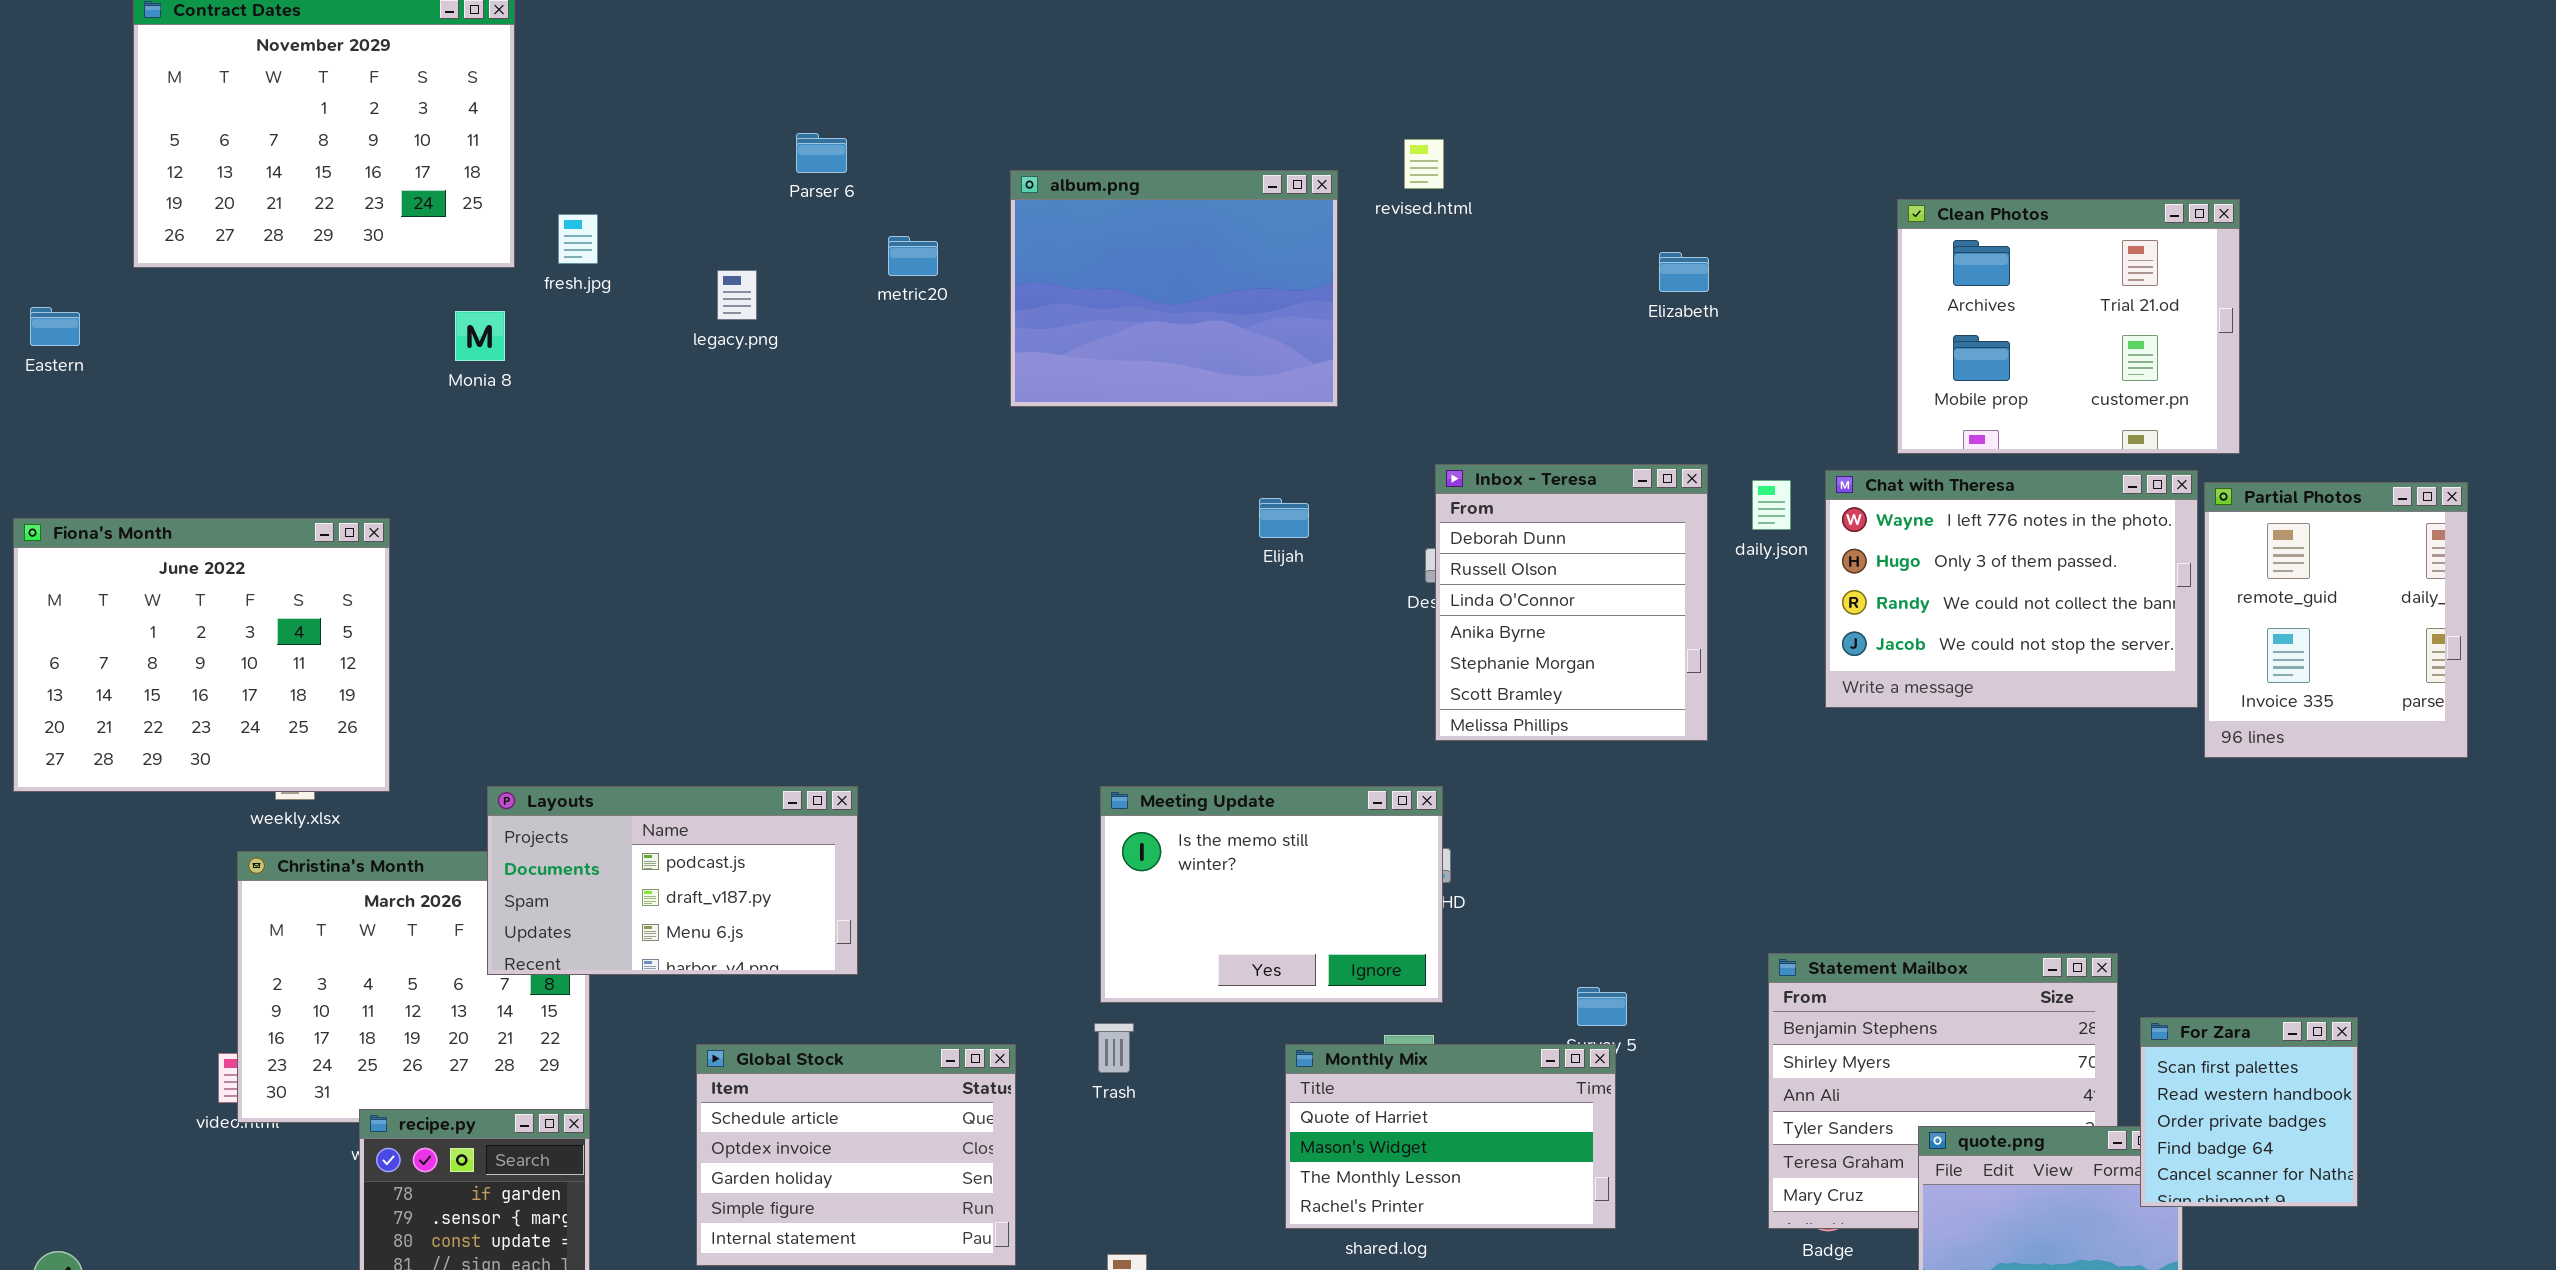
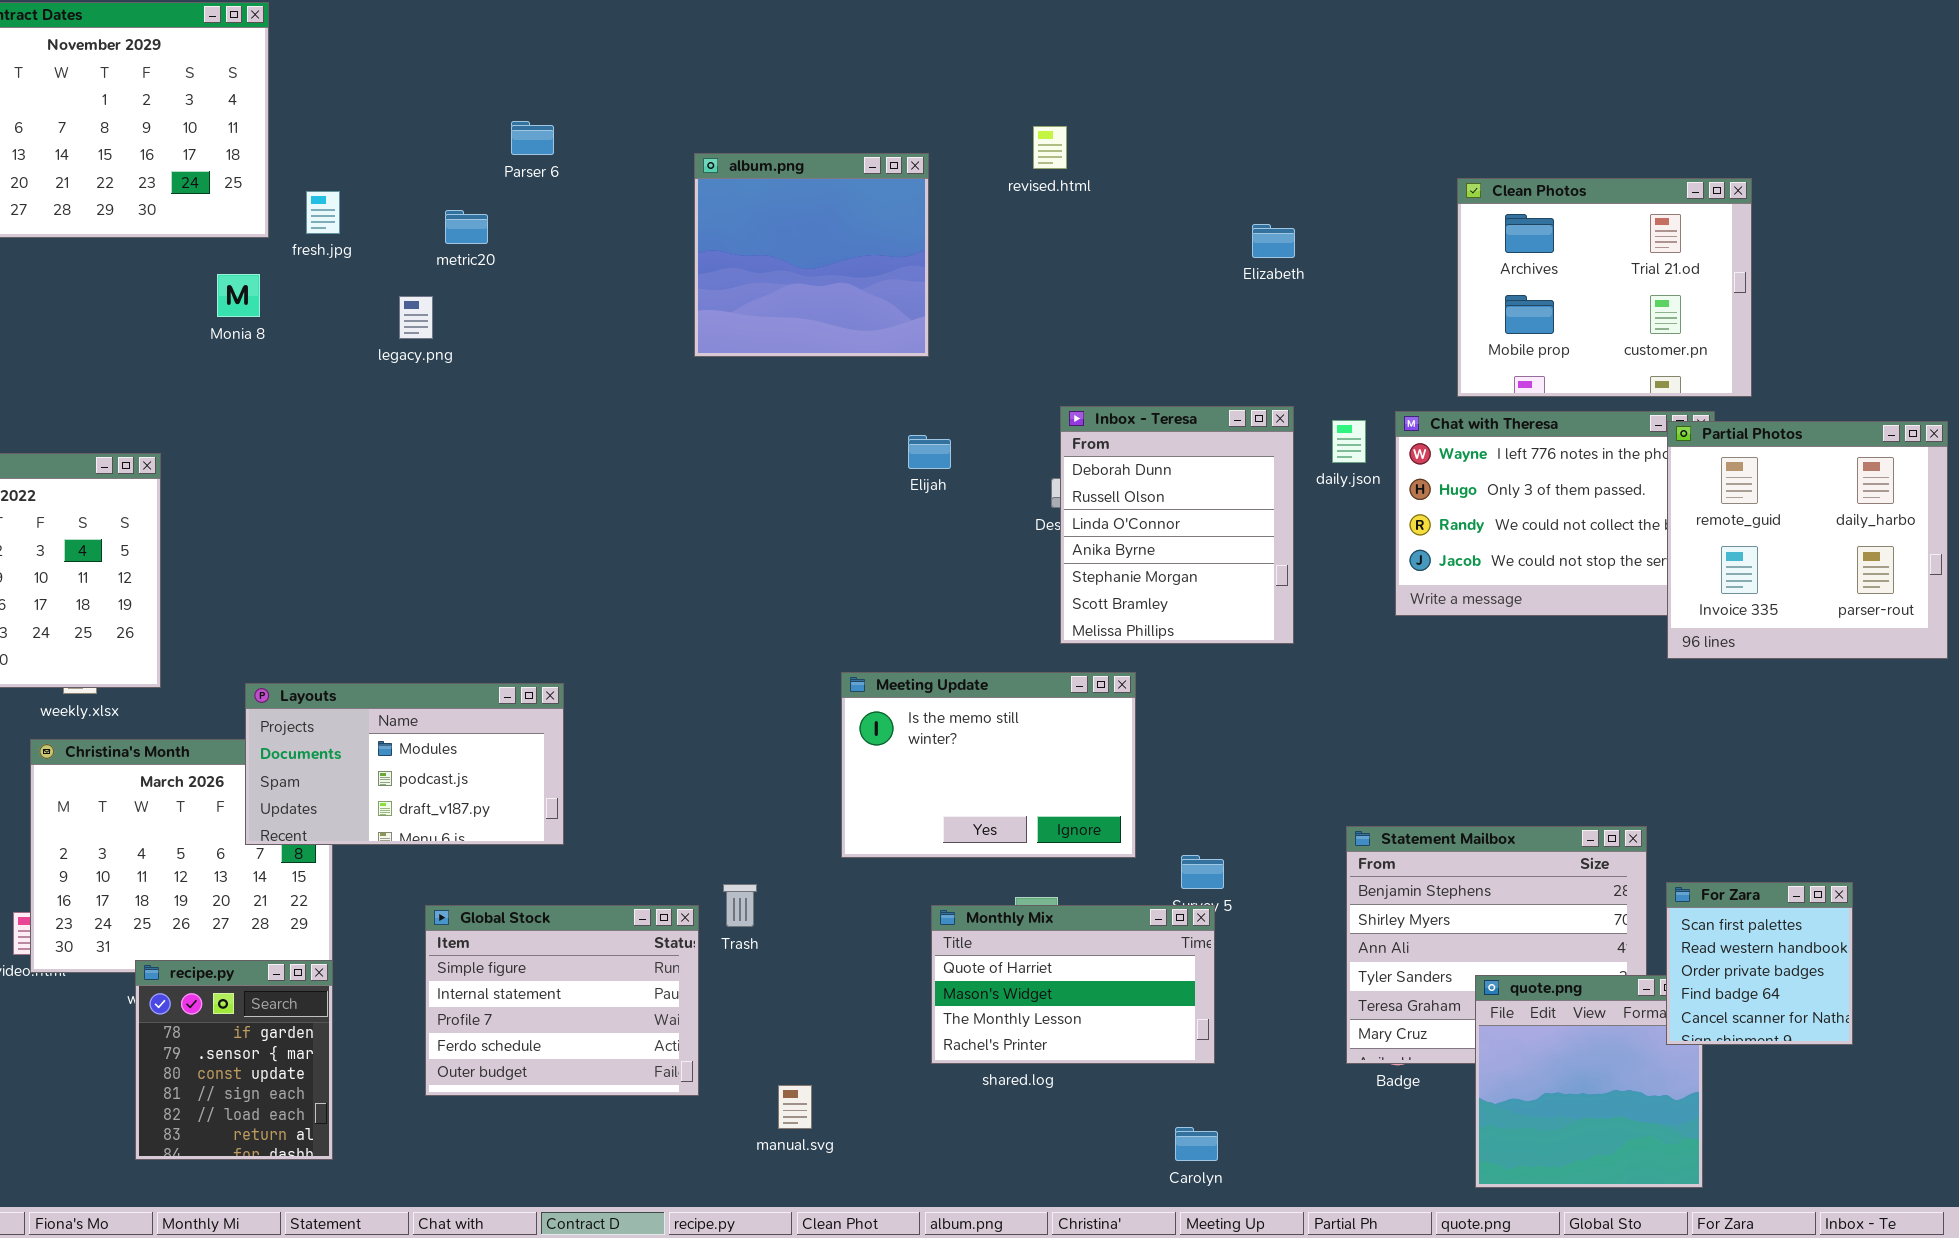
album.png: [1010,170,1338,407] -> [694,153,929,357], resized
metric20: [888,236,938,276] -> [445,210,488,244], moved
legacy.png: [717,270,757,320] -> [399,296,433,339], moved
Partial Photos: [2204,482,2468,758] -> [1667,421,1948,659], resized
Layouts: [487,786,858,975] -> [245,683,564,845], scrolled up 1 row
Meeting Update: [1100,786,1443,1003] -> [841,672,1136,858], moved
Trash: [1094,1023,1134,1073] -> [723,884,757,927], moved
Global Stock: [696,1044,1016,1266] -> [425,905,699,1096], scrolled down 3 rows

